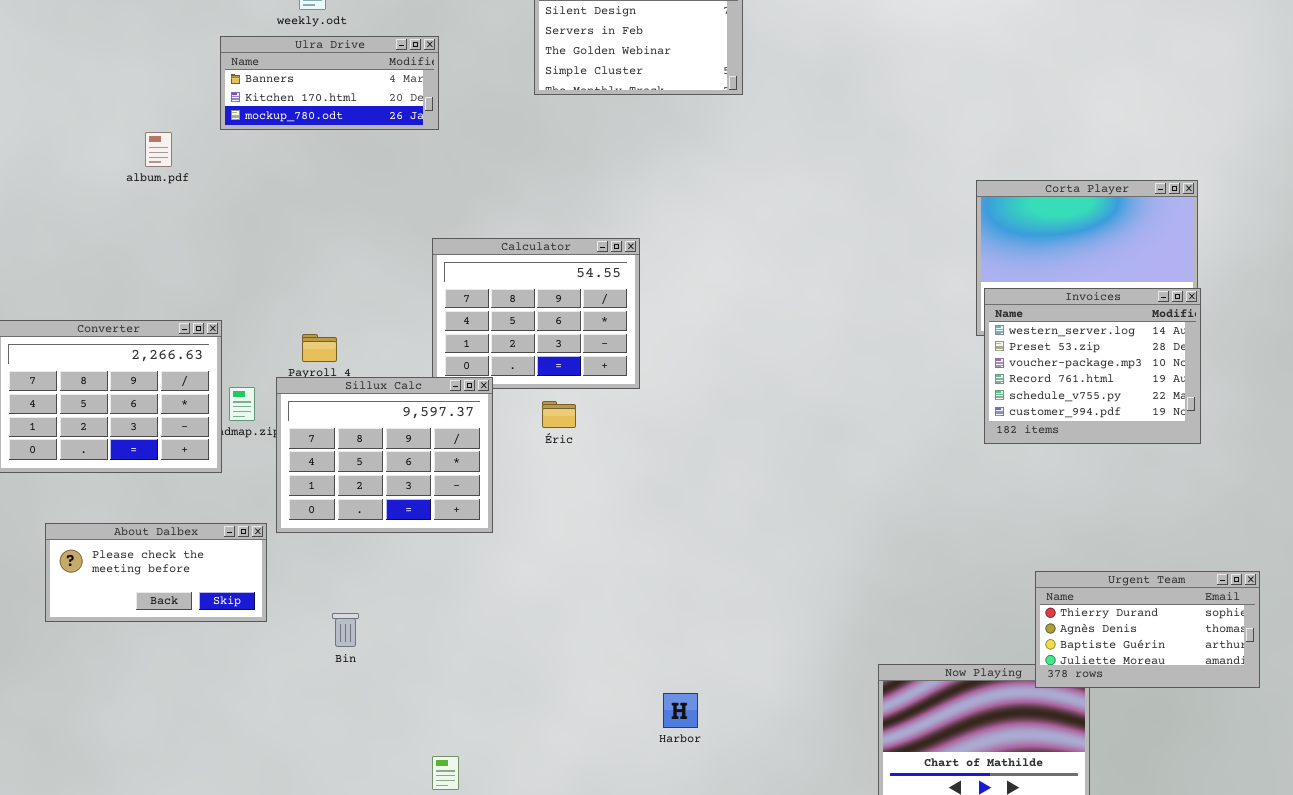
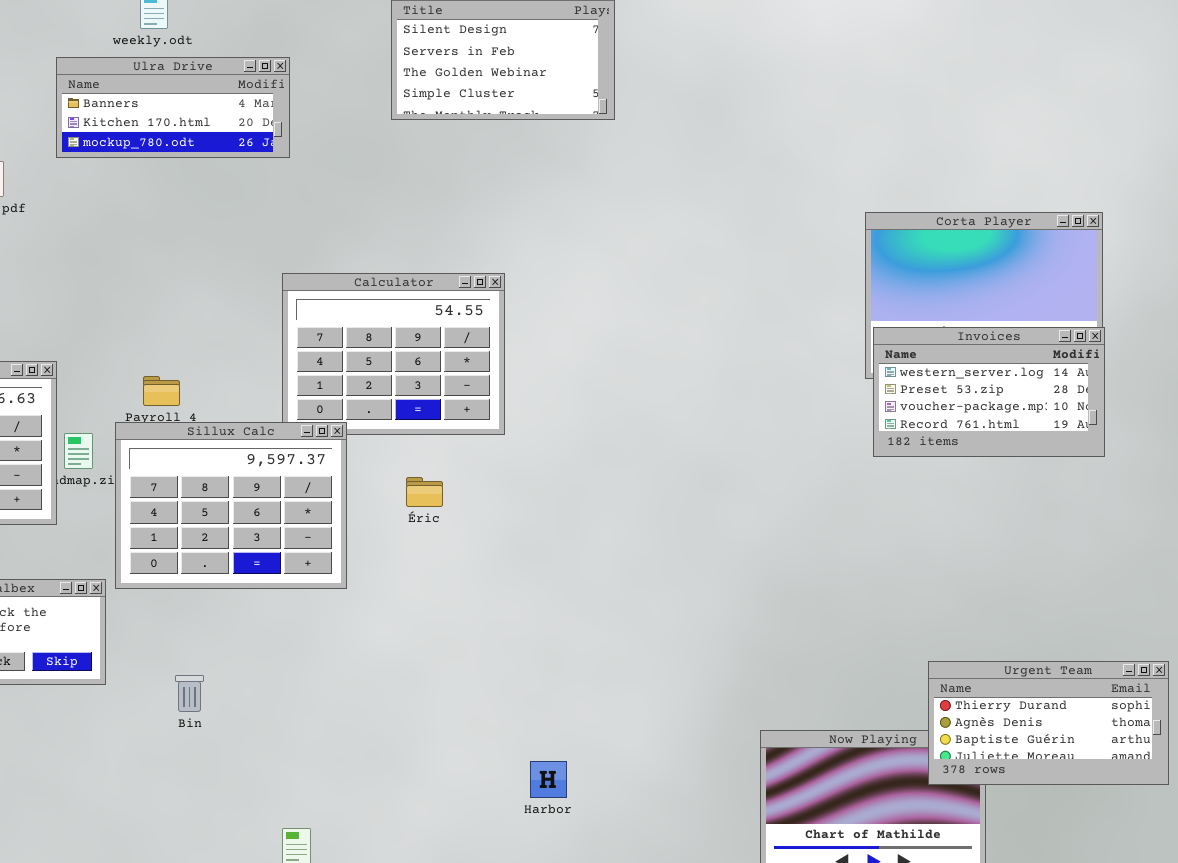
Invoices: [984,288,1201,444] -> [873,327,1105,457], resized
Éric: [542,401,576,428] -> [406,477,443,507], moved
Urgent Team: [1035,571,1260,688] -> [928,661,1169,785], moved

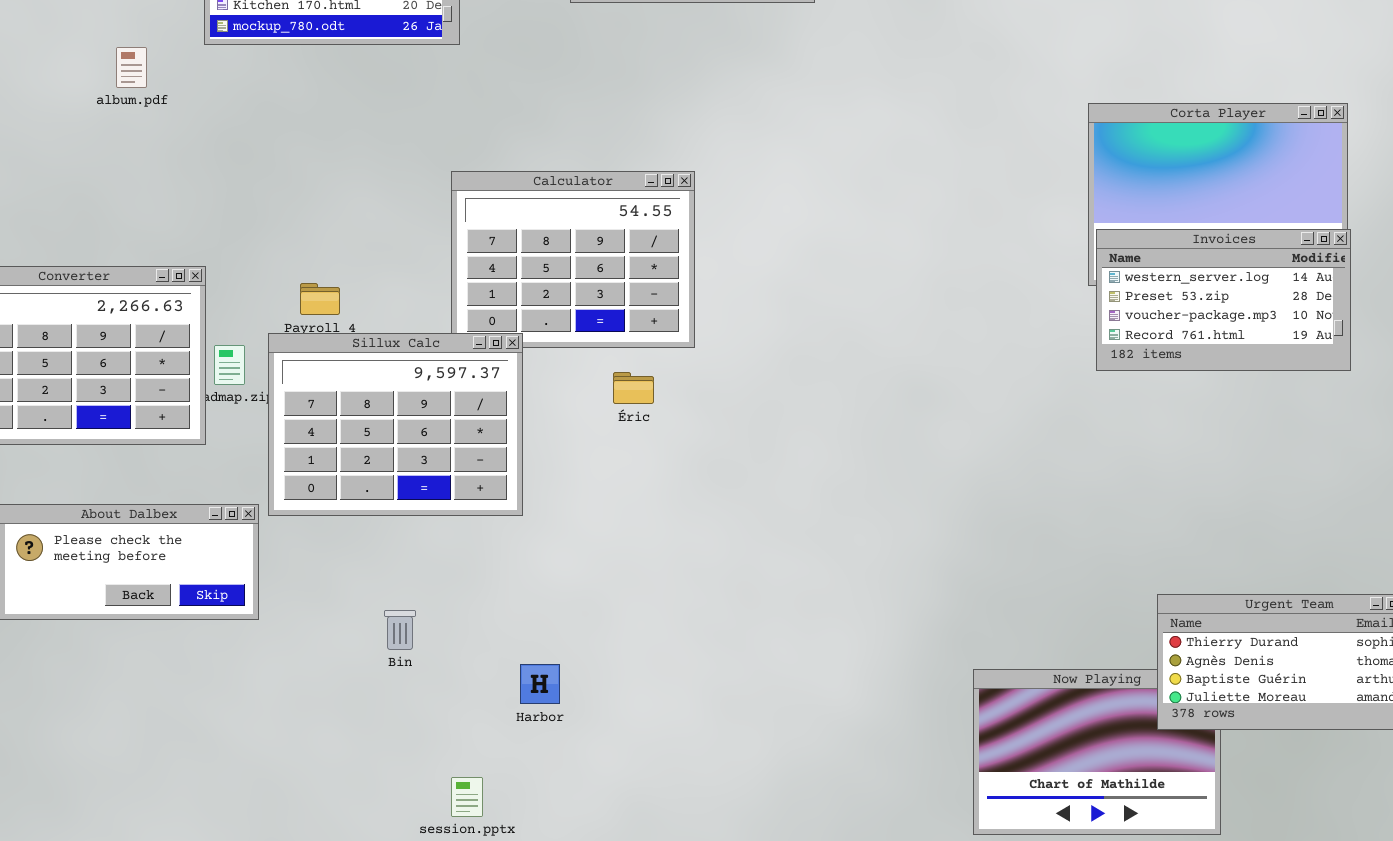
Éric: [406,477,443,507] -> [613,372,654,404], moved
Bin: [175,675,204,712] -> [384,610,416,650], moved
Harbor: [530,761,567,798] -> [520,664,560,704], moved

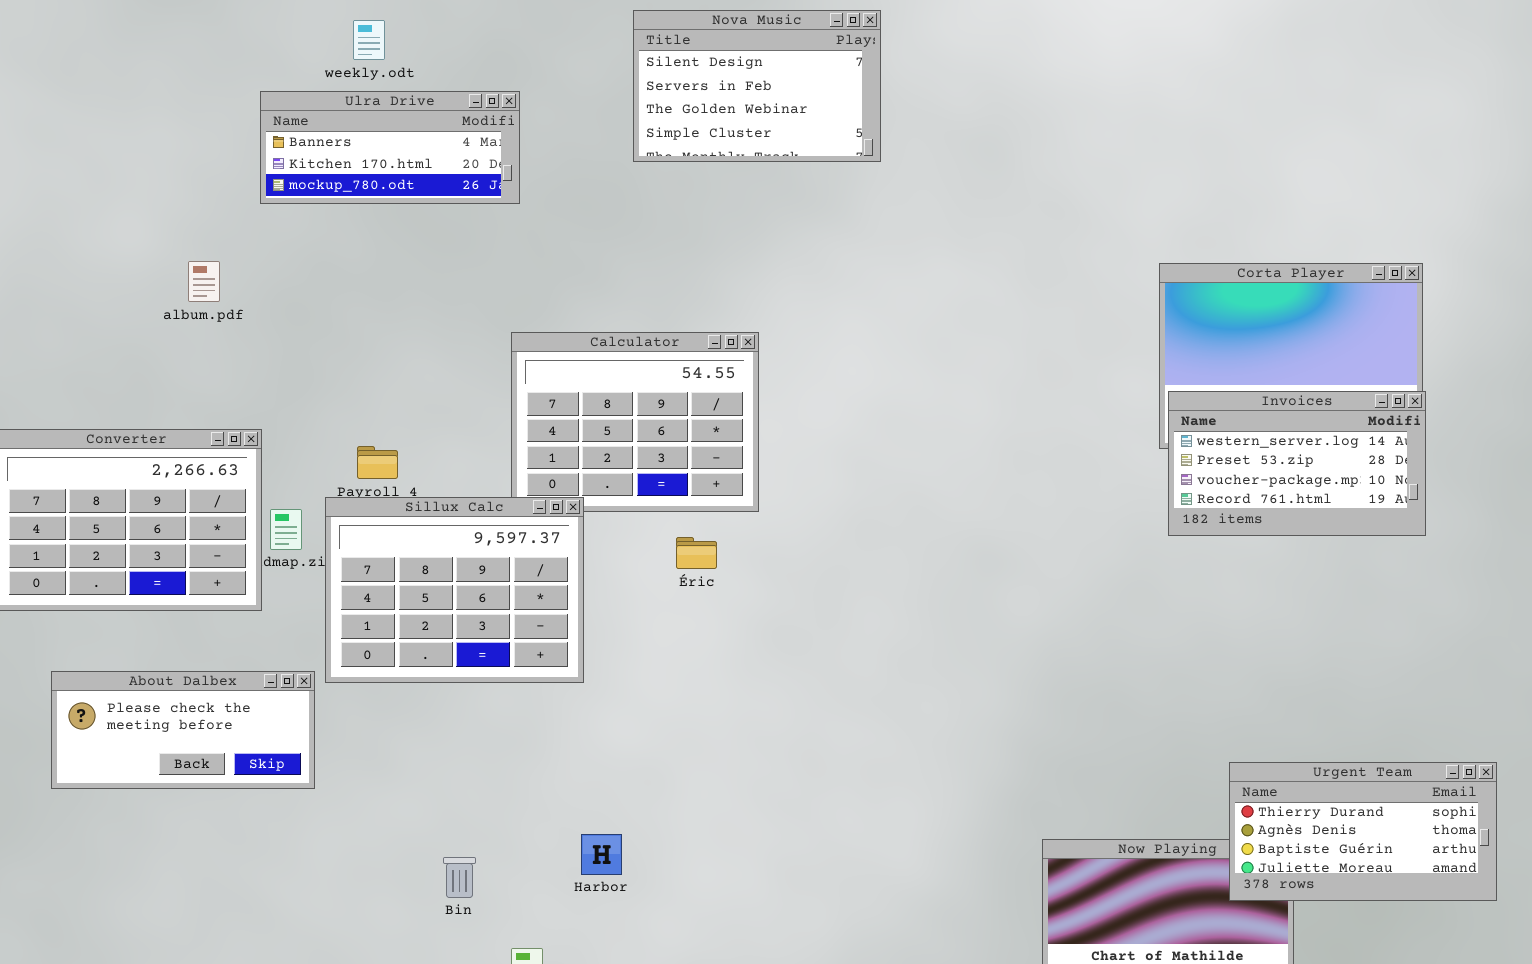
album.pdf: [116,47,147,88] -> [188,261,220,302], moved
Bin: [384,610,416,650] -> [443,857,476,898], moved

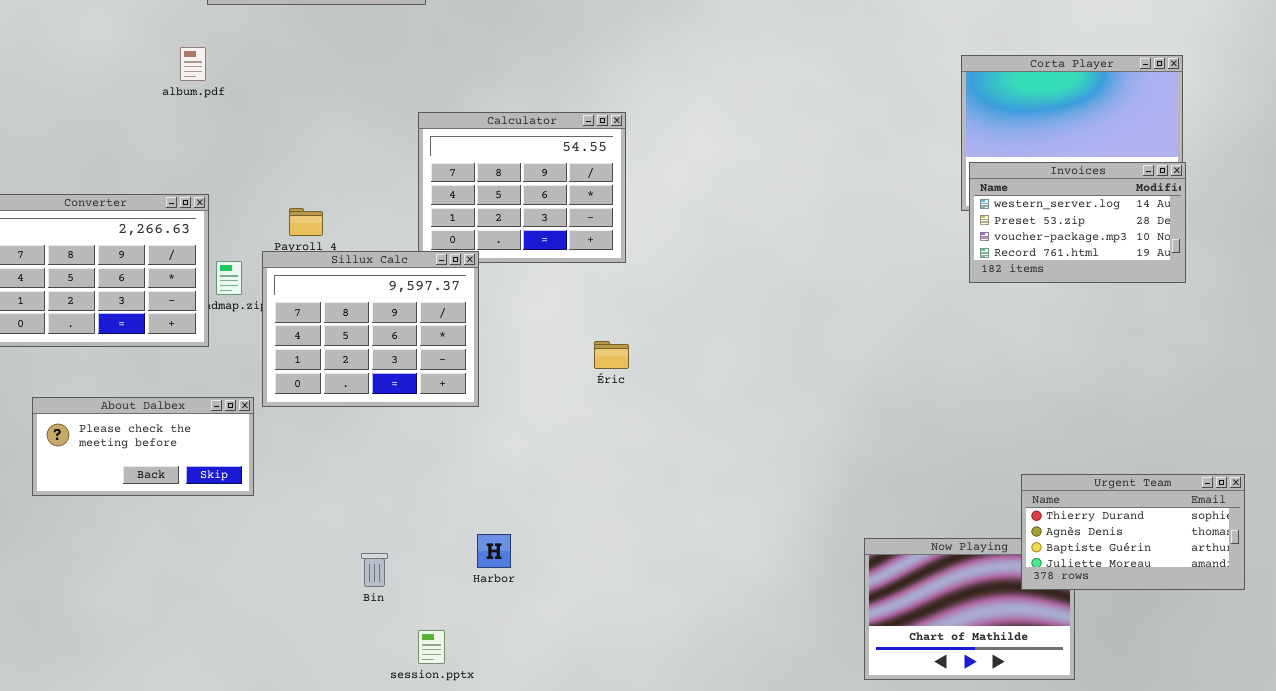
album.pdf: [188,261,220,302] -> [180,47,206,81], moved
Éric: [676,537,717,569] -> [594,341,629,369], moved

